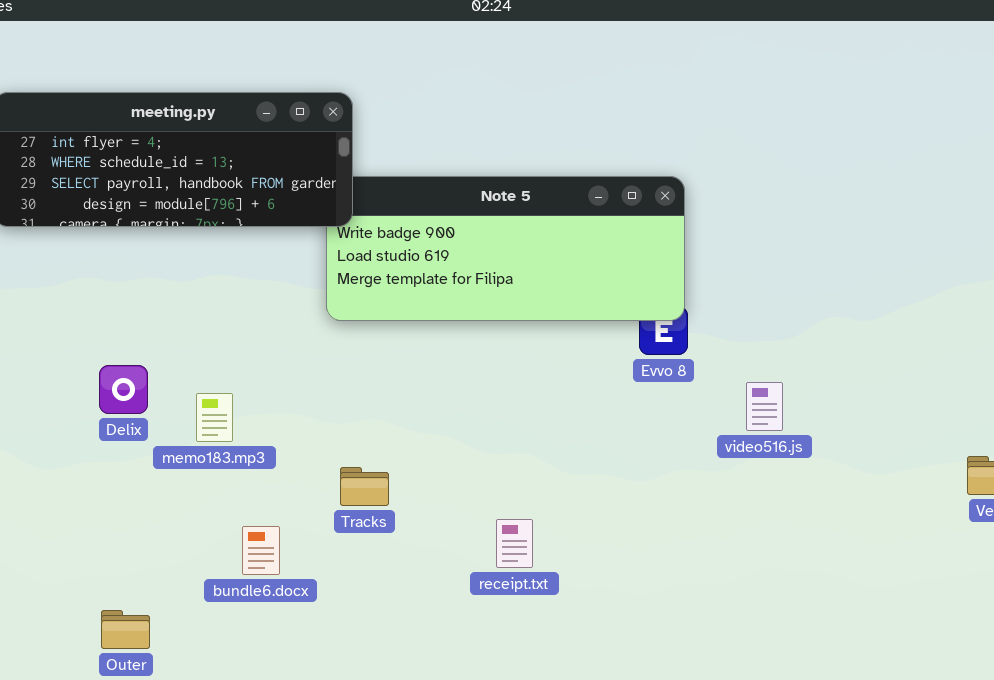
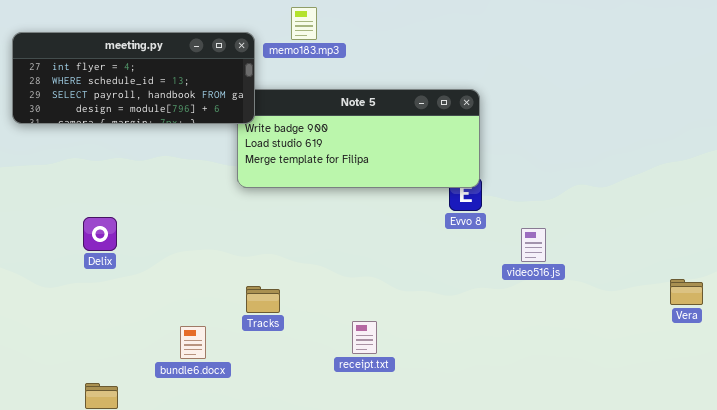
memo183.mp3: [196,393,233,442] -> [291,7,317,40], moved

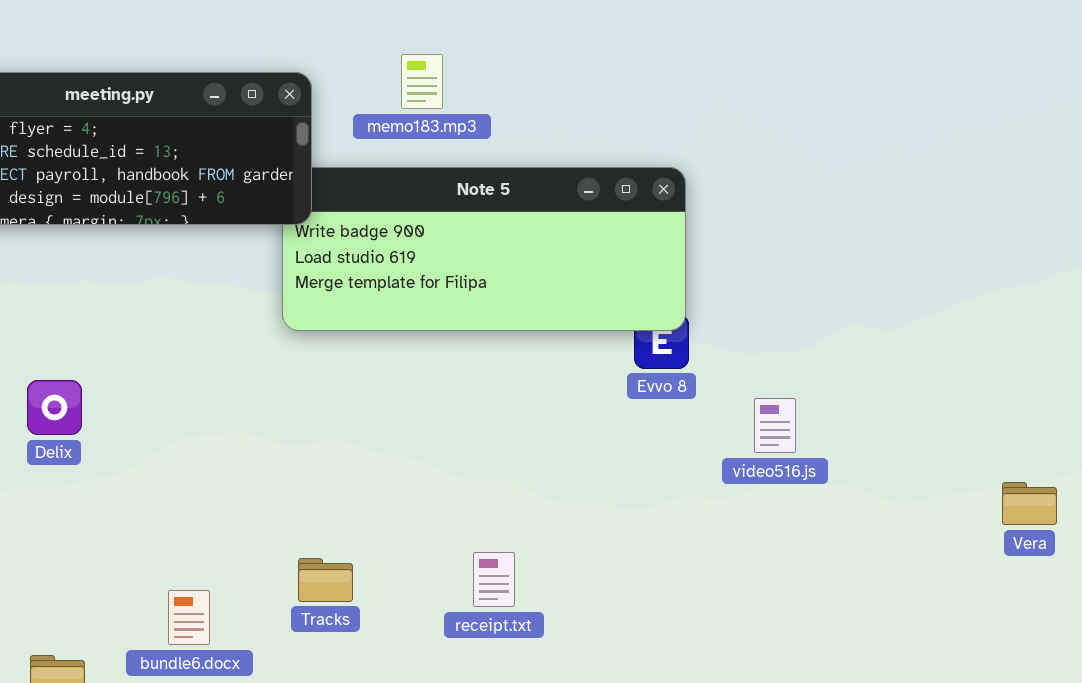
memo183.mp3: [291,7,317,40] -> [401,54,443,109], moved
Tracks: [246,286,280,313] -> [298,558,353,602], moved
bundle6.docx: [180,326,206,359] -> [168,590,210,645], moved

